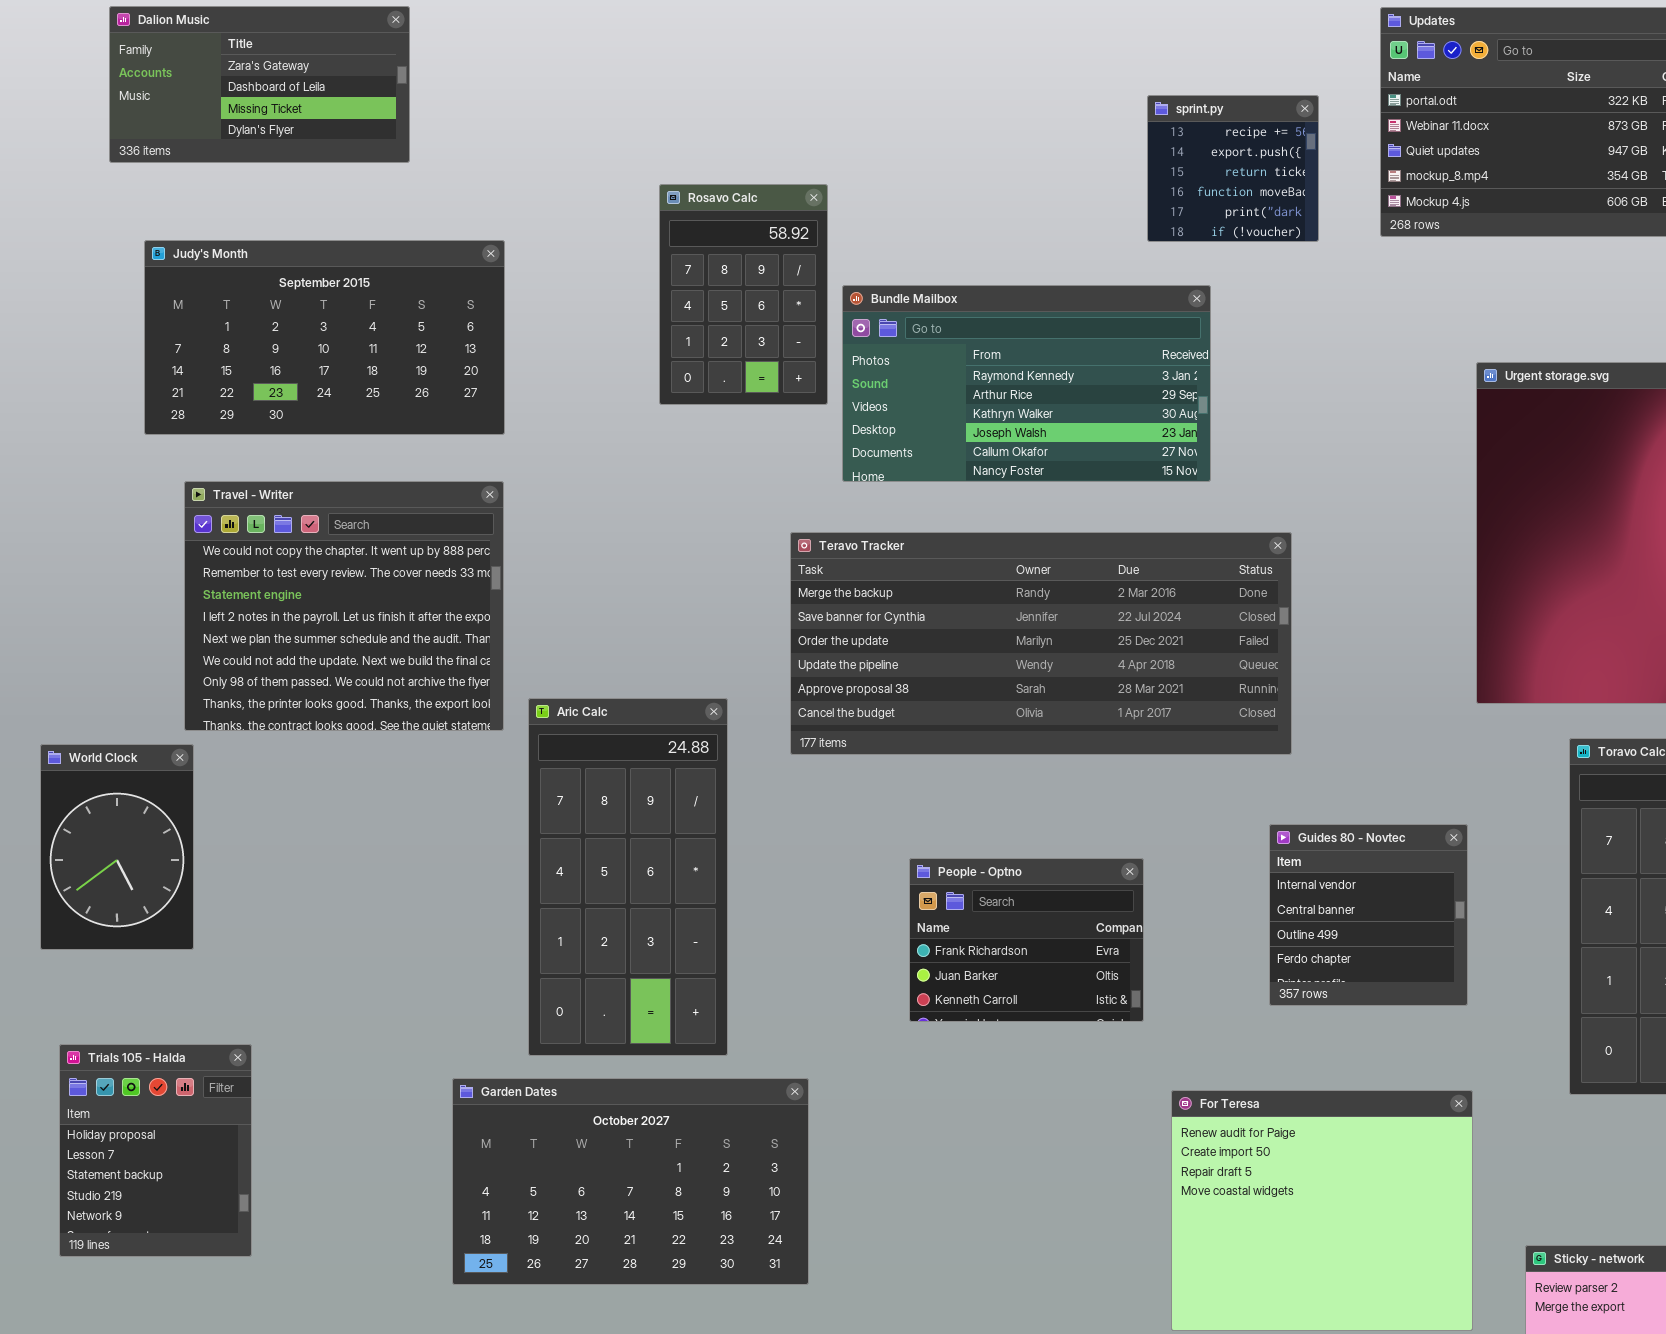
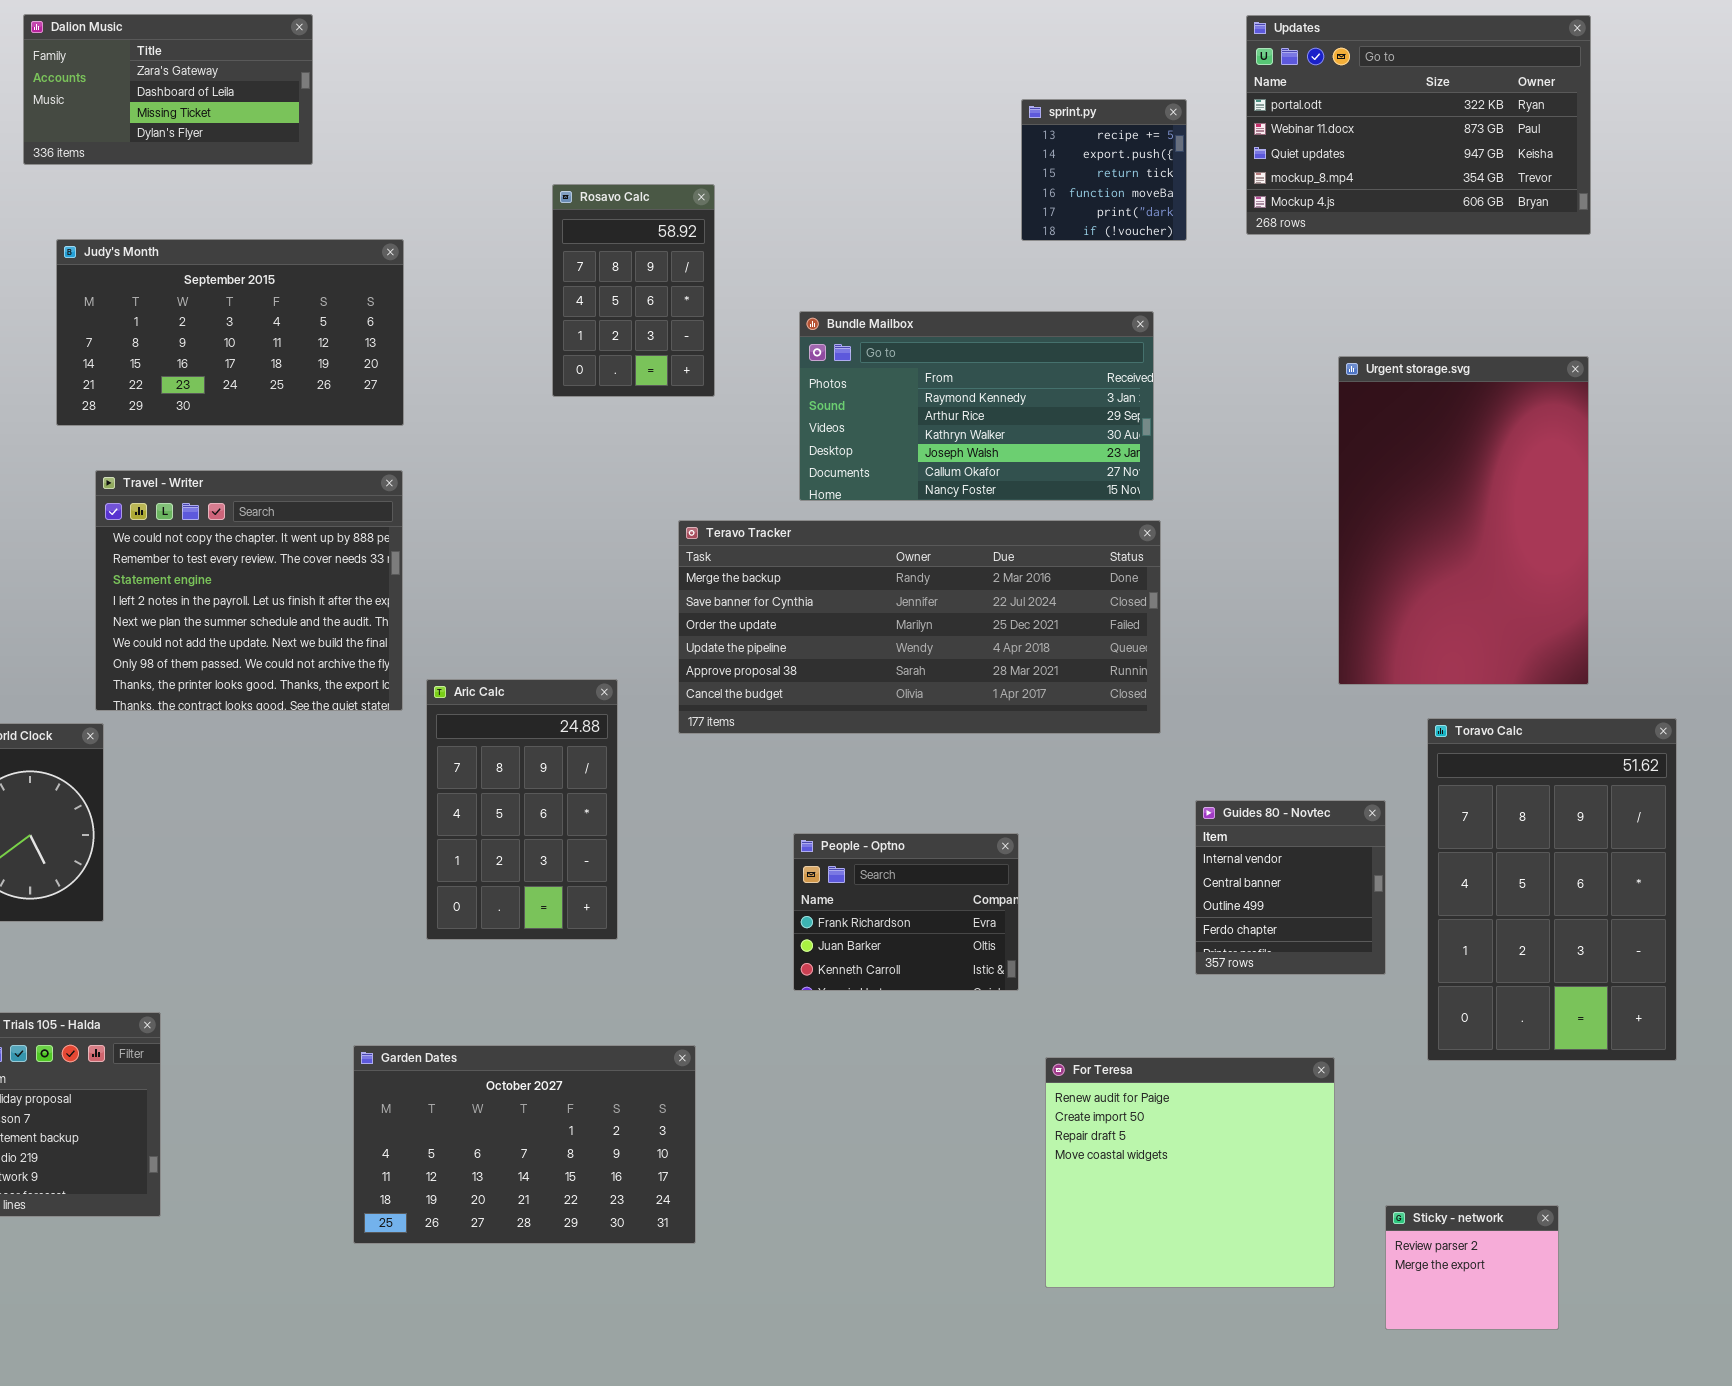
Bundle Mailbox: [842,285,1211,482] -> [799,311,1154,501], moved
Aric Calc: [528,698,728,1056] -> [426,679,618,940], resized
Guides 80 - Novtec: [1269,824,1468,1006] -> [1195,800,1386,975], moved

